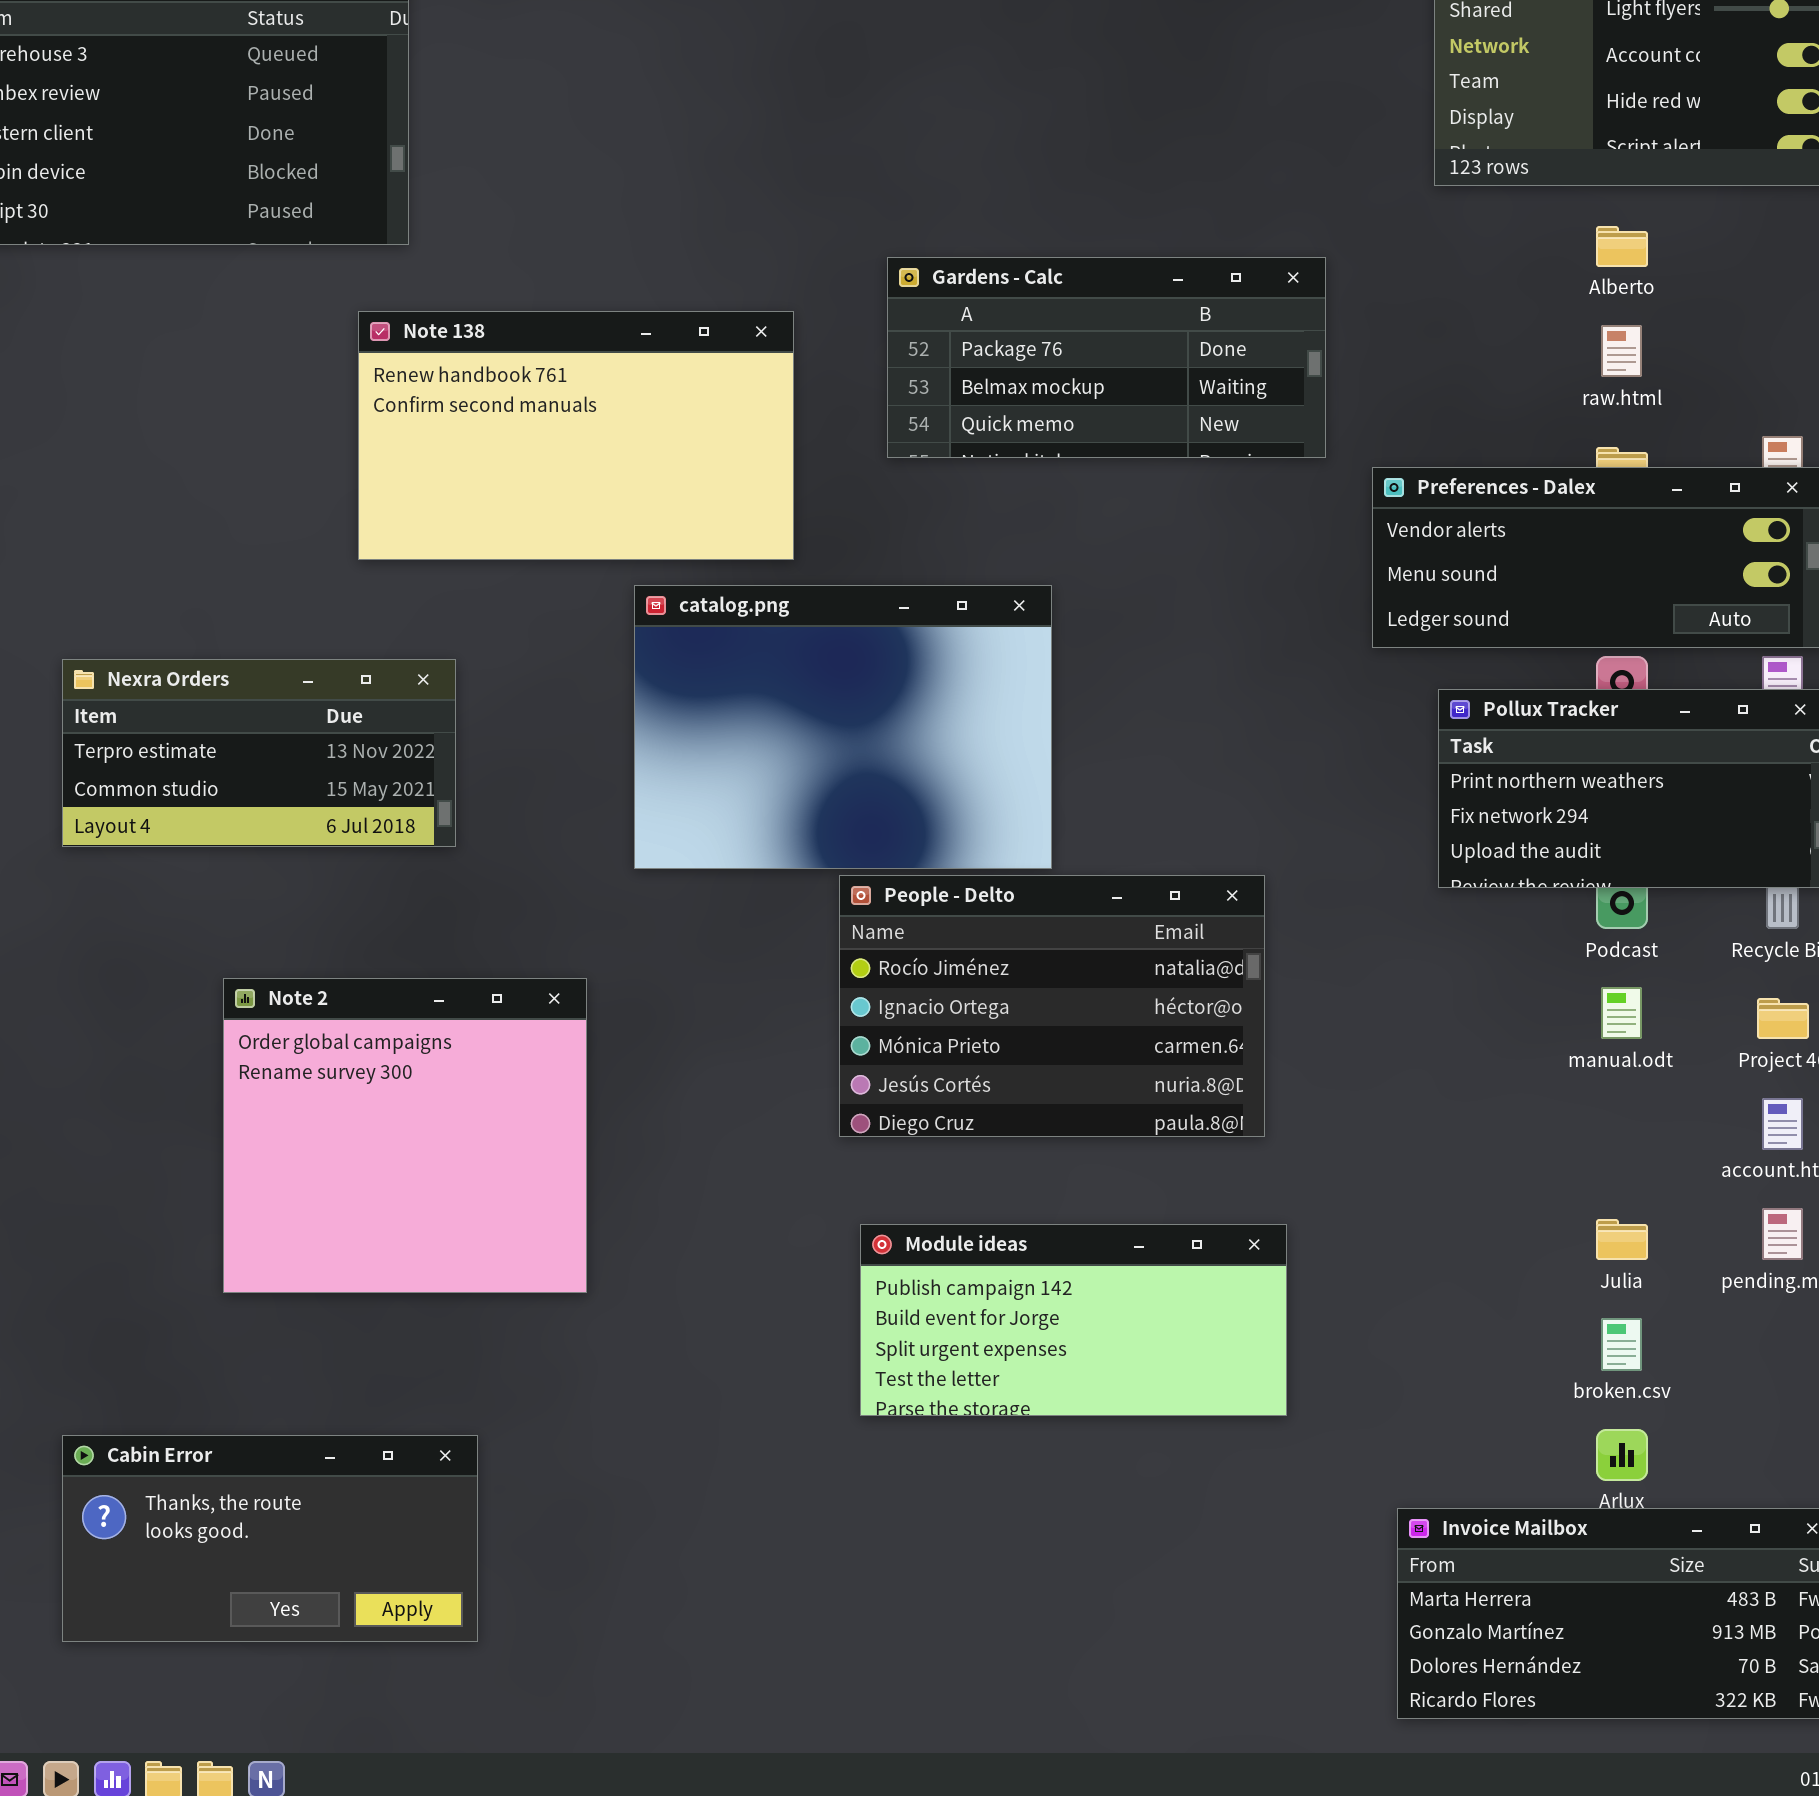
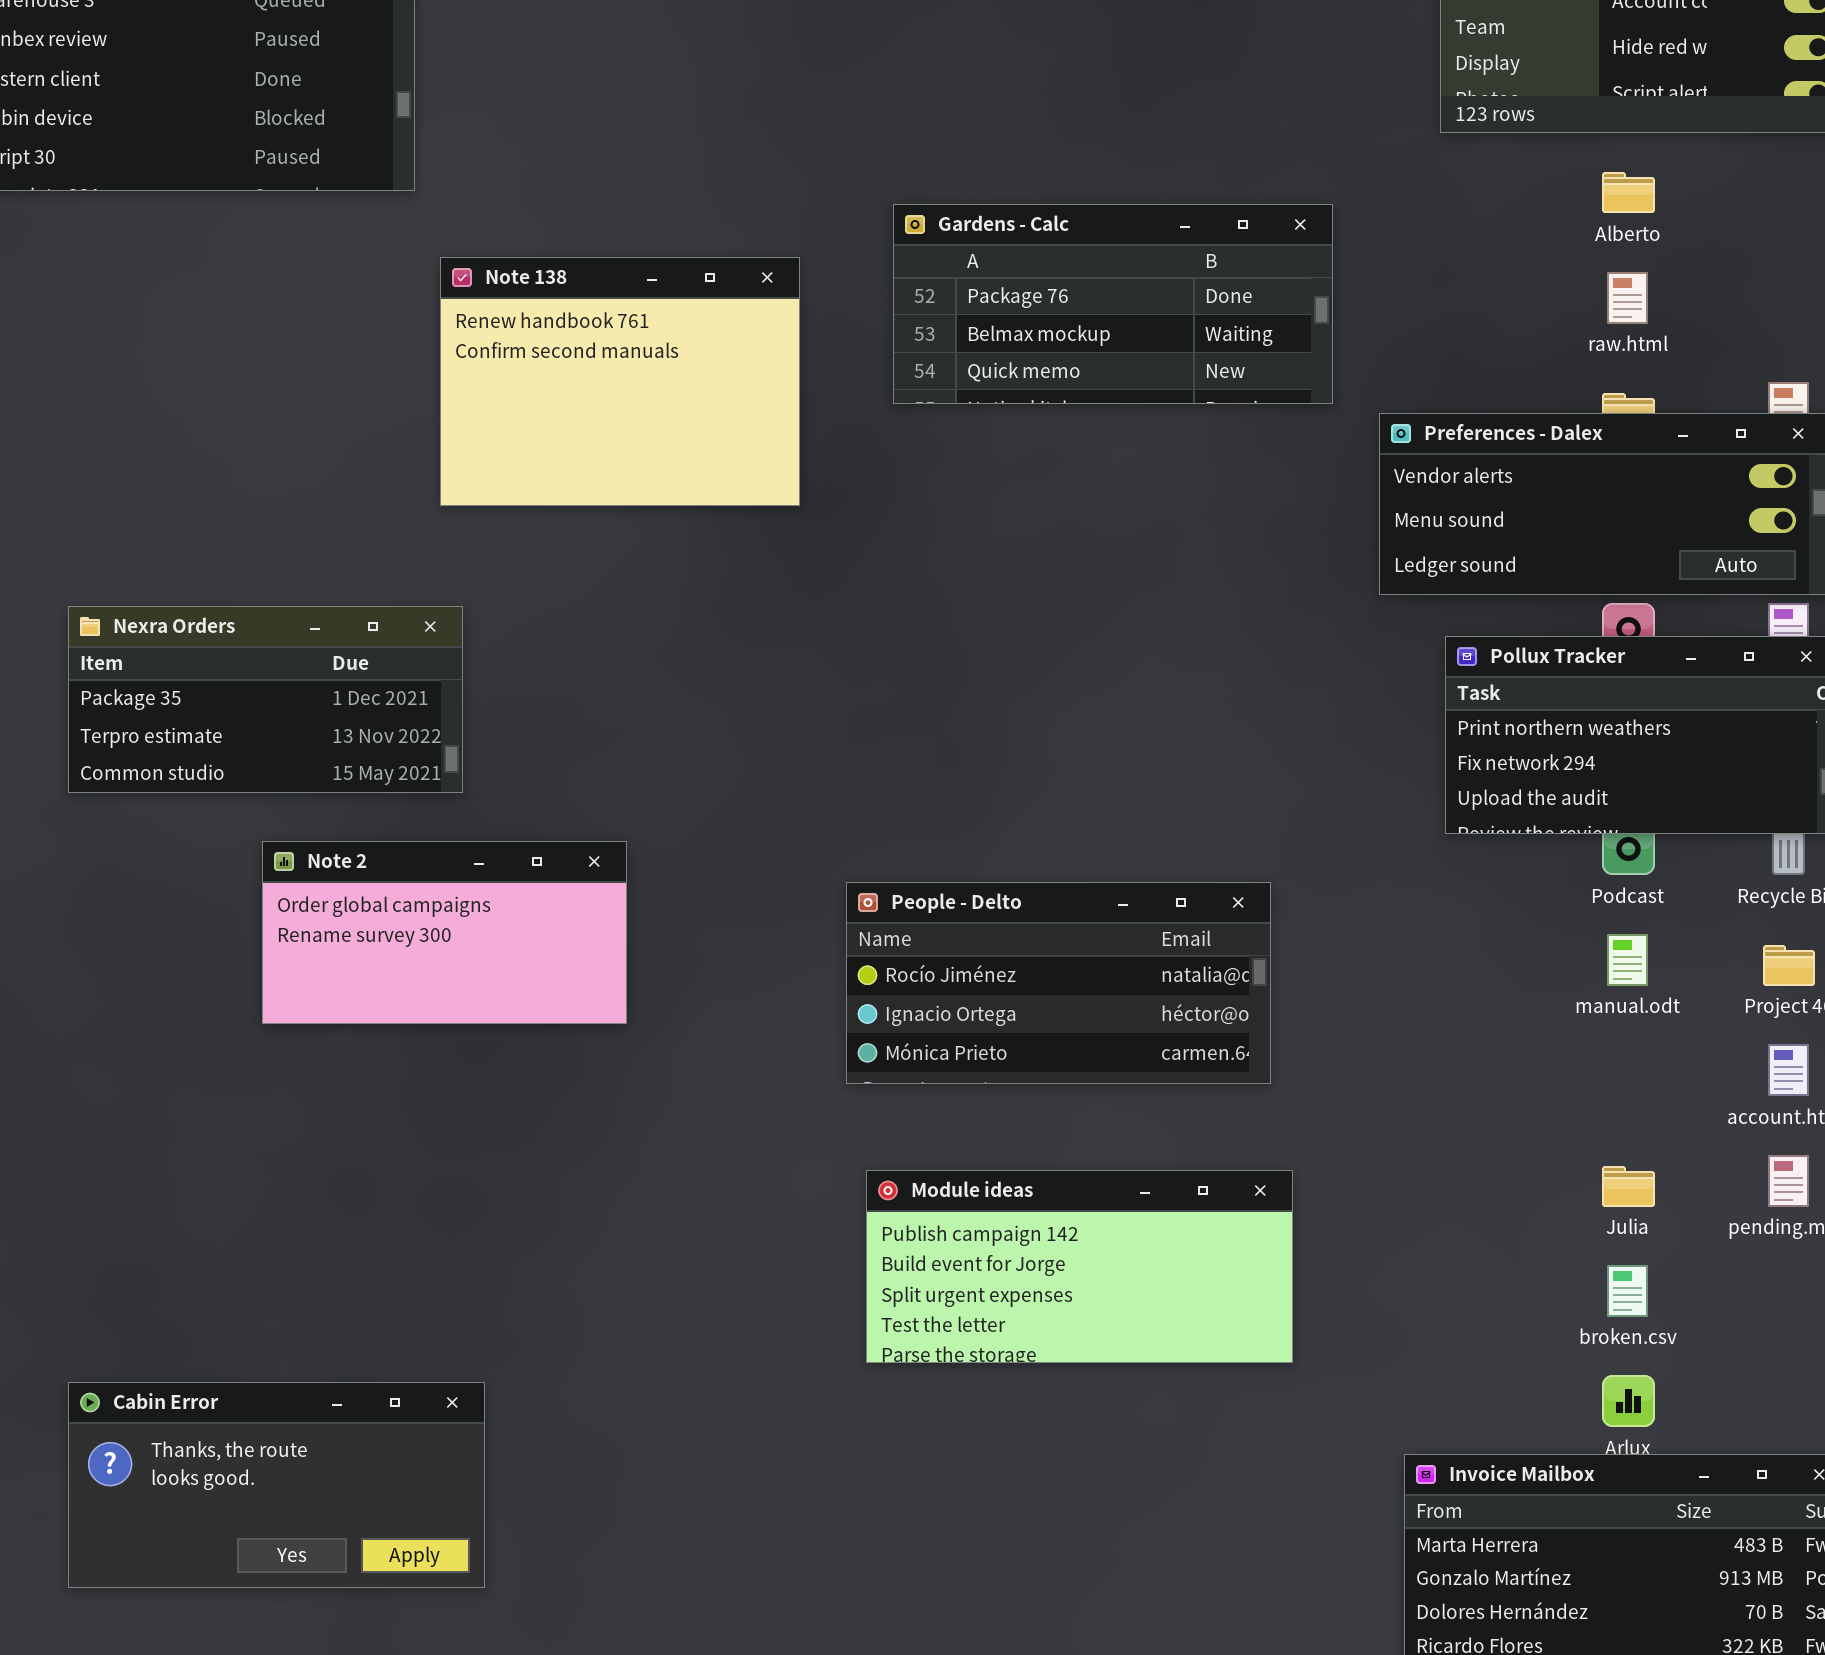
Note 138: [358,311,794,560] -> [440,257,800,506], resized
catalog.png: [634,585,1052,869] -> none, closed
Nexra Orders: [62,659,456,847] -> [68,606,463,793], scrolled up 1 row
People - Delto: [839,875,1265,1137] -> [846,882,1271,1084], resized
Note 2: [223,978,587,1293] -> [262,841,627,1024], moved, resized

